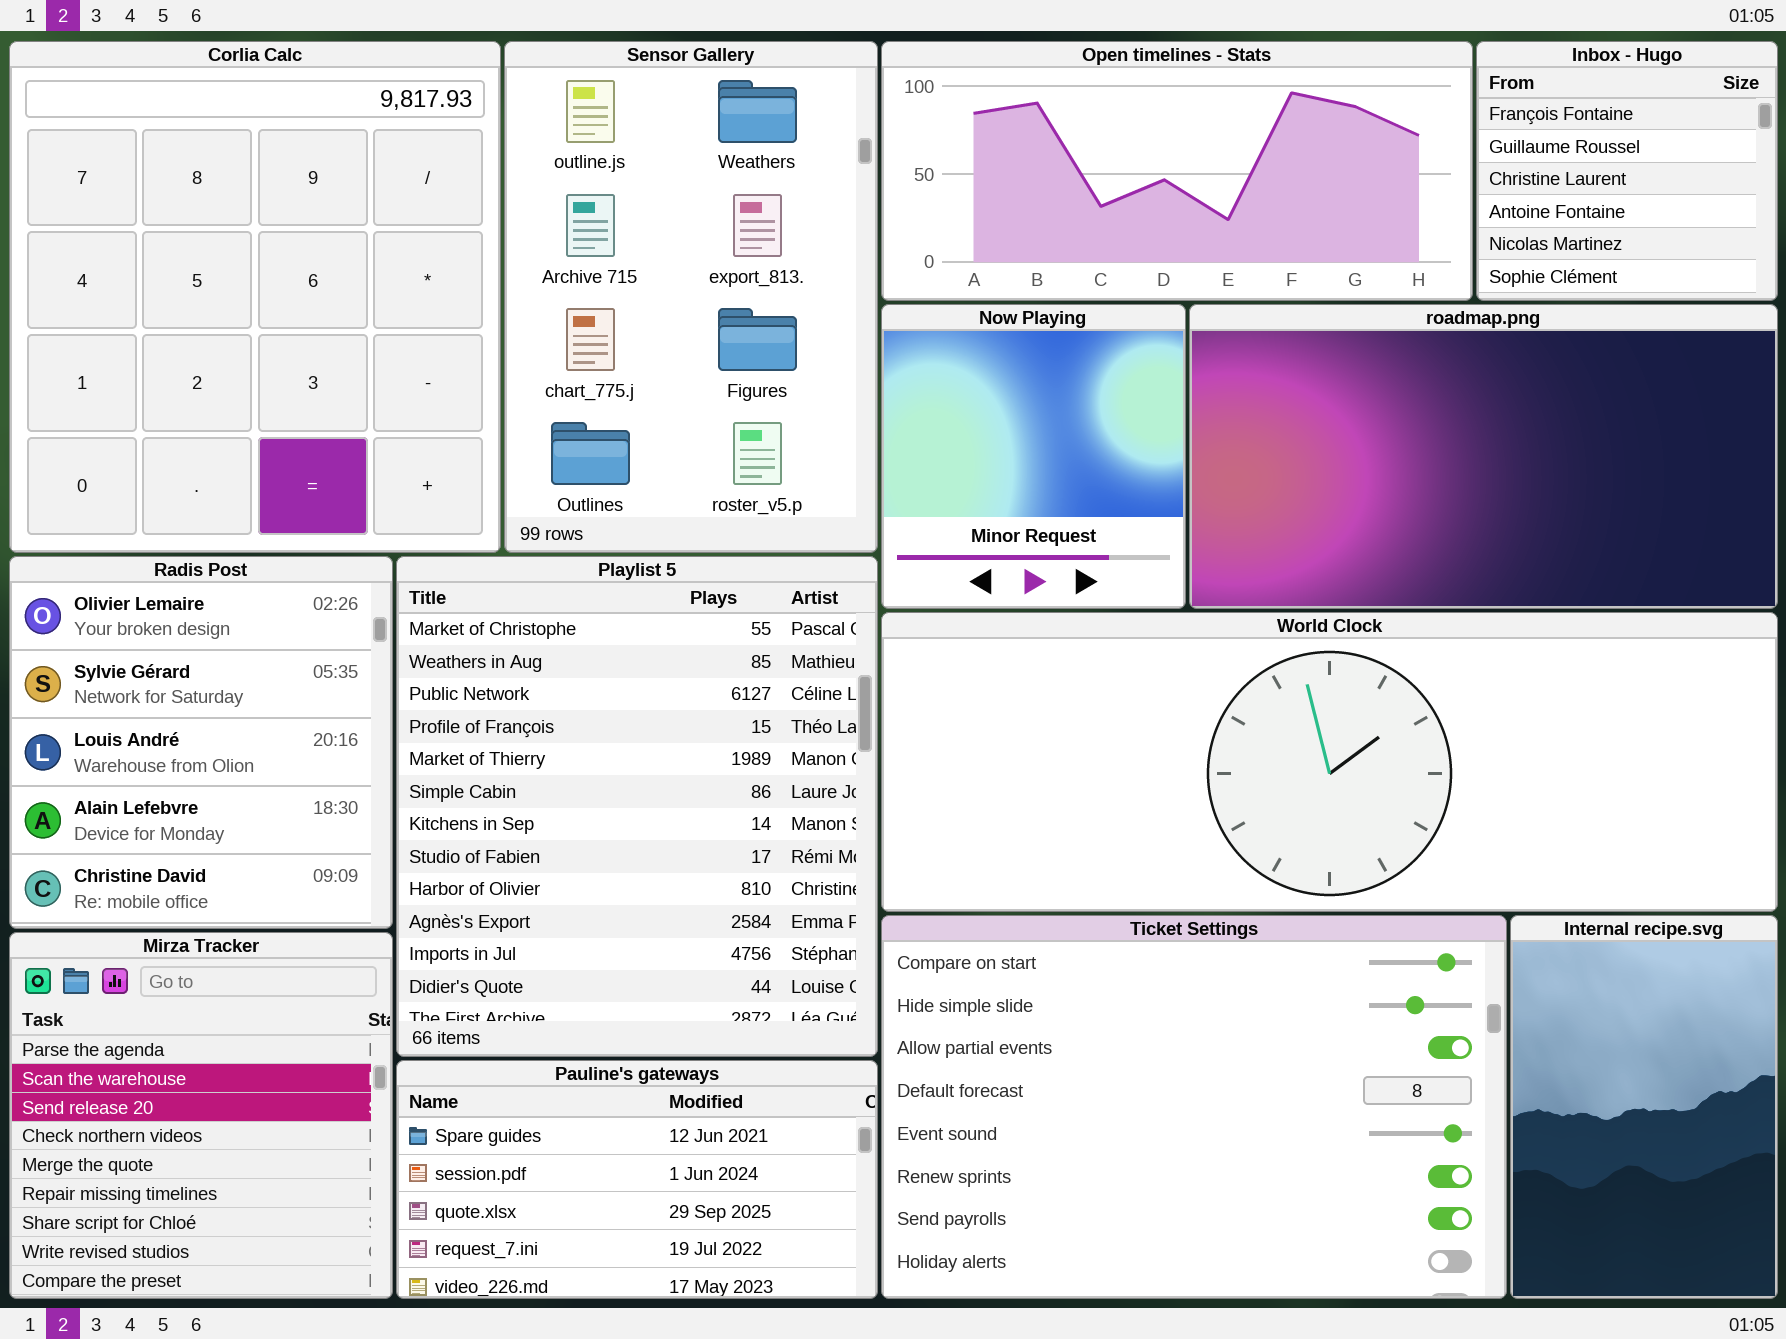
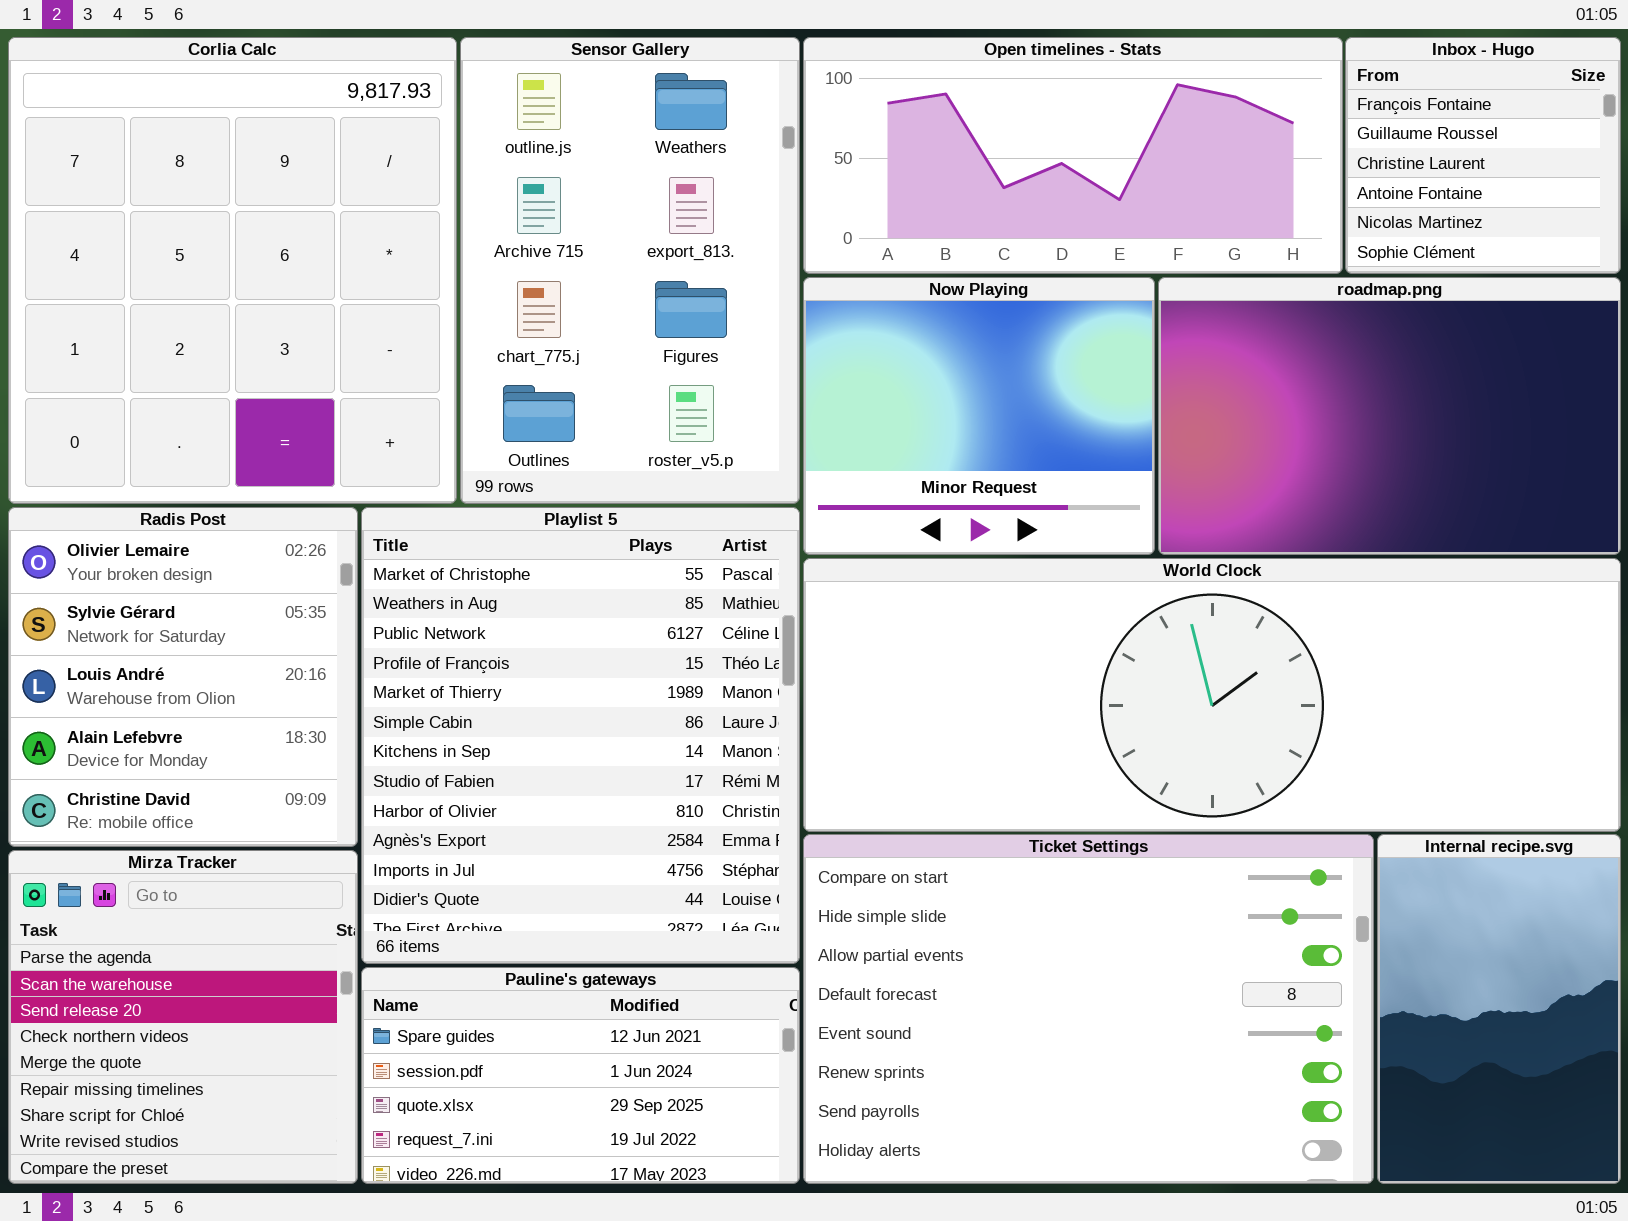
Now Playing: [881,304,1186,609] -> [803,277,1155,555], resized
roadmap.png: [1189,304,1778,609] -> [1158,277,1621,555], resized

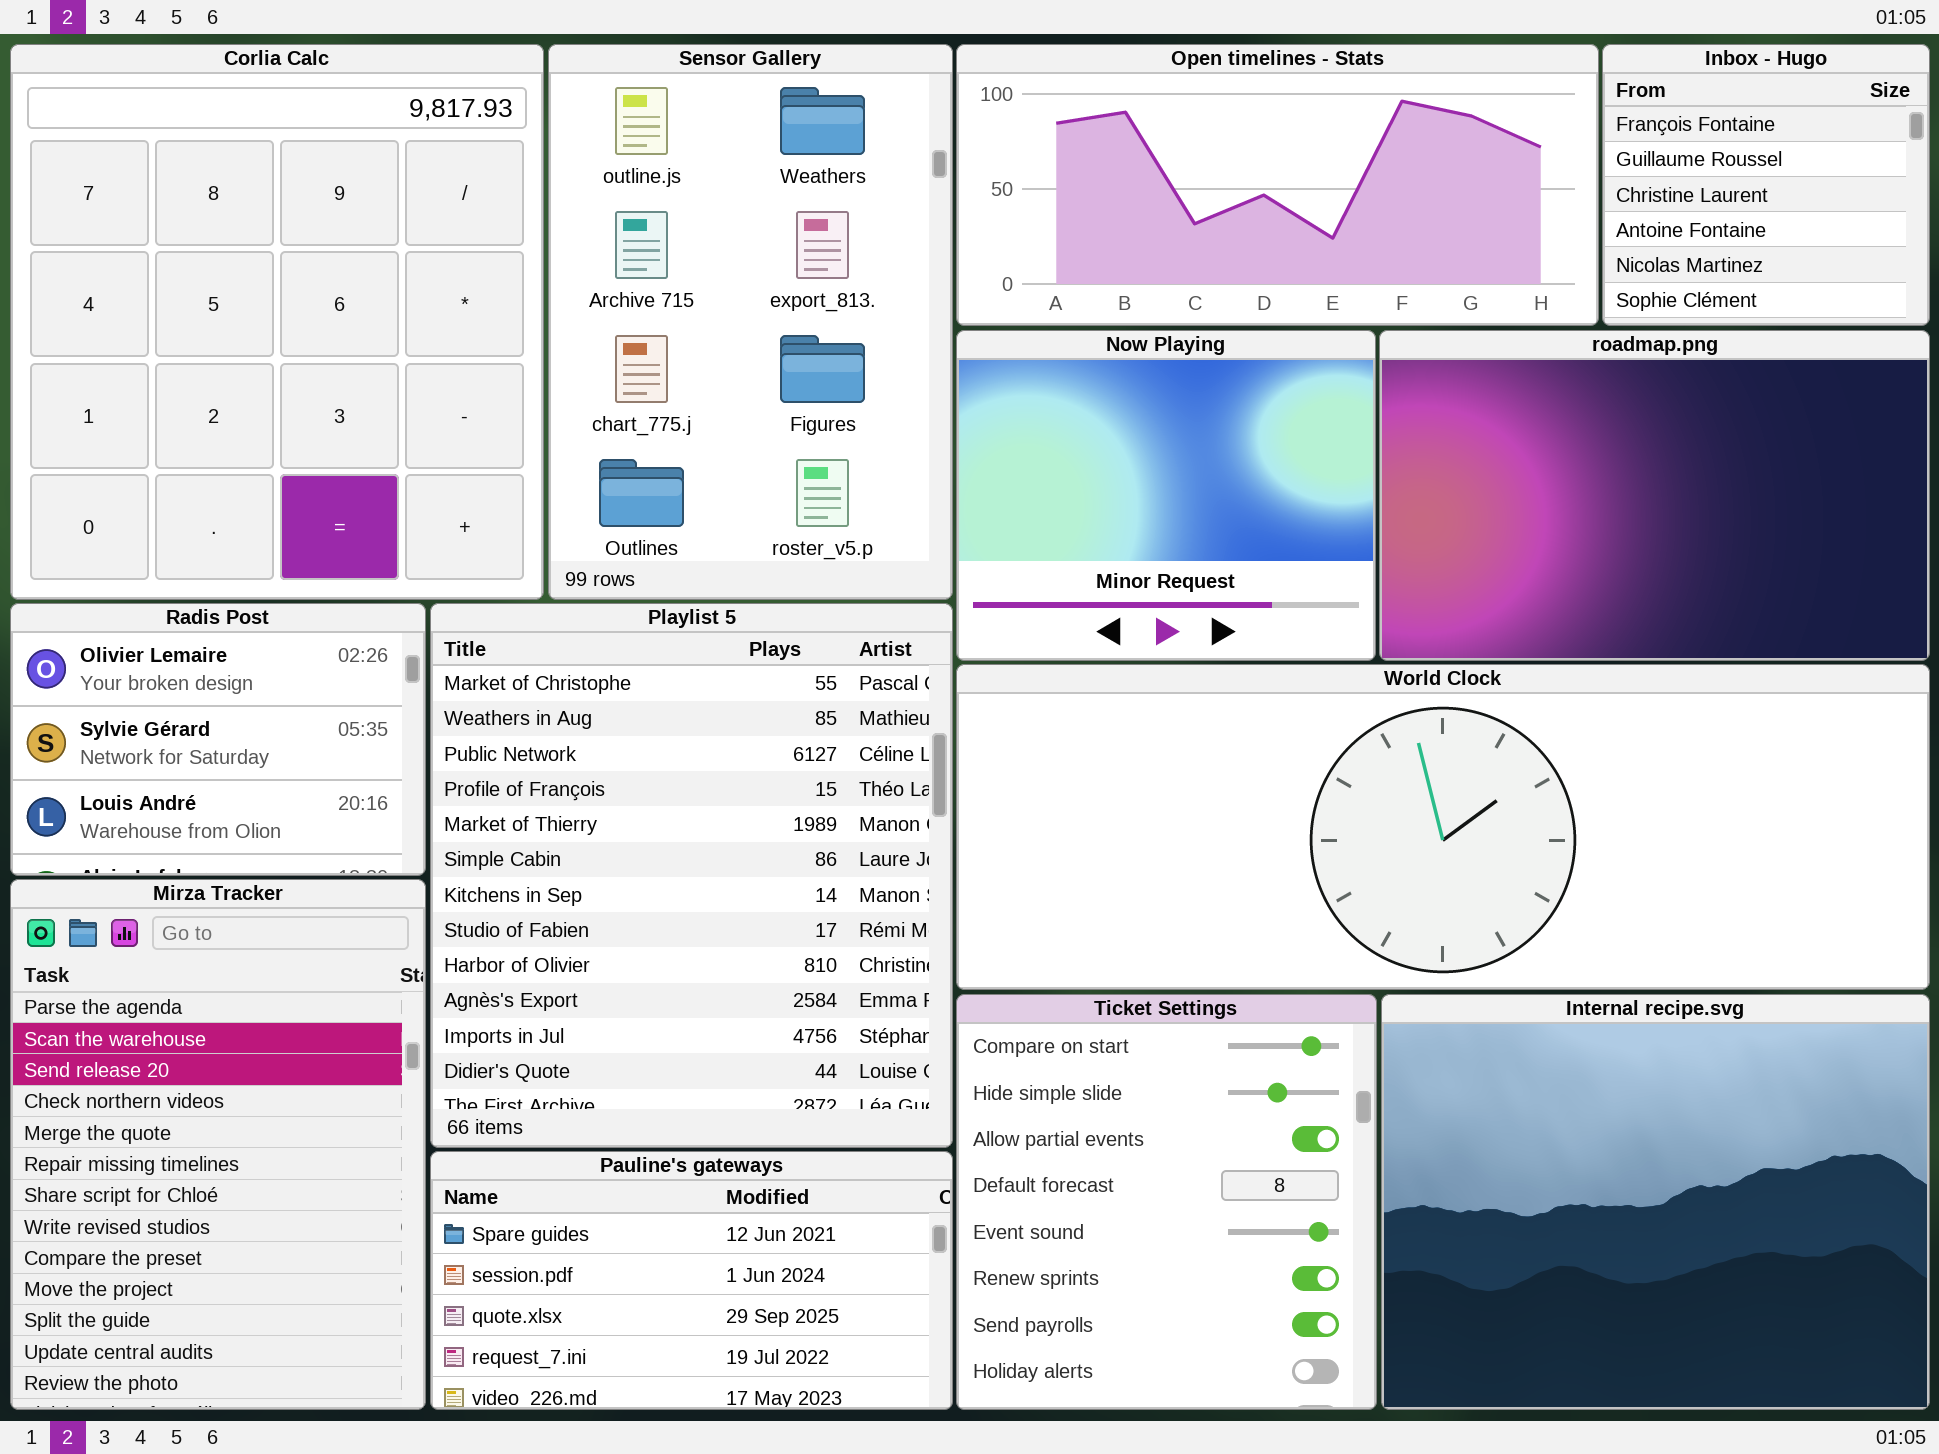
Radis Post: [8,507,358,847] -> [10,603,426,876], resized
Ticket Settings: [803,834,1374,1184] -> [956,994,1377,1410], resized
Internal recipe.svg: [1377,834,1621,1184] -> [1381,994,1930,1410], resized
Mirza Tracker: [8,850,358,1184] -> [10,879,426,1410], resized

